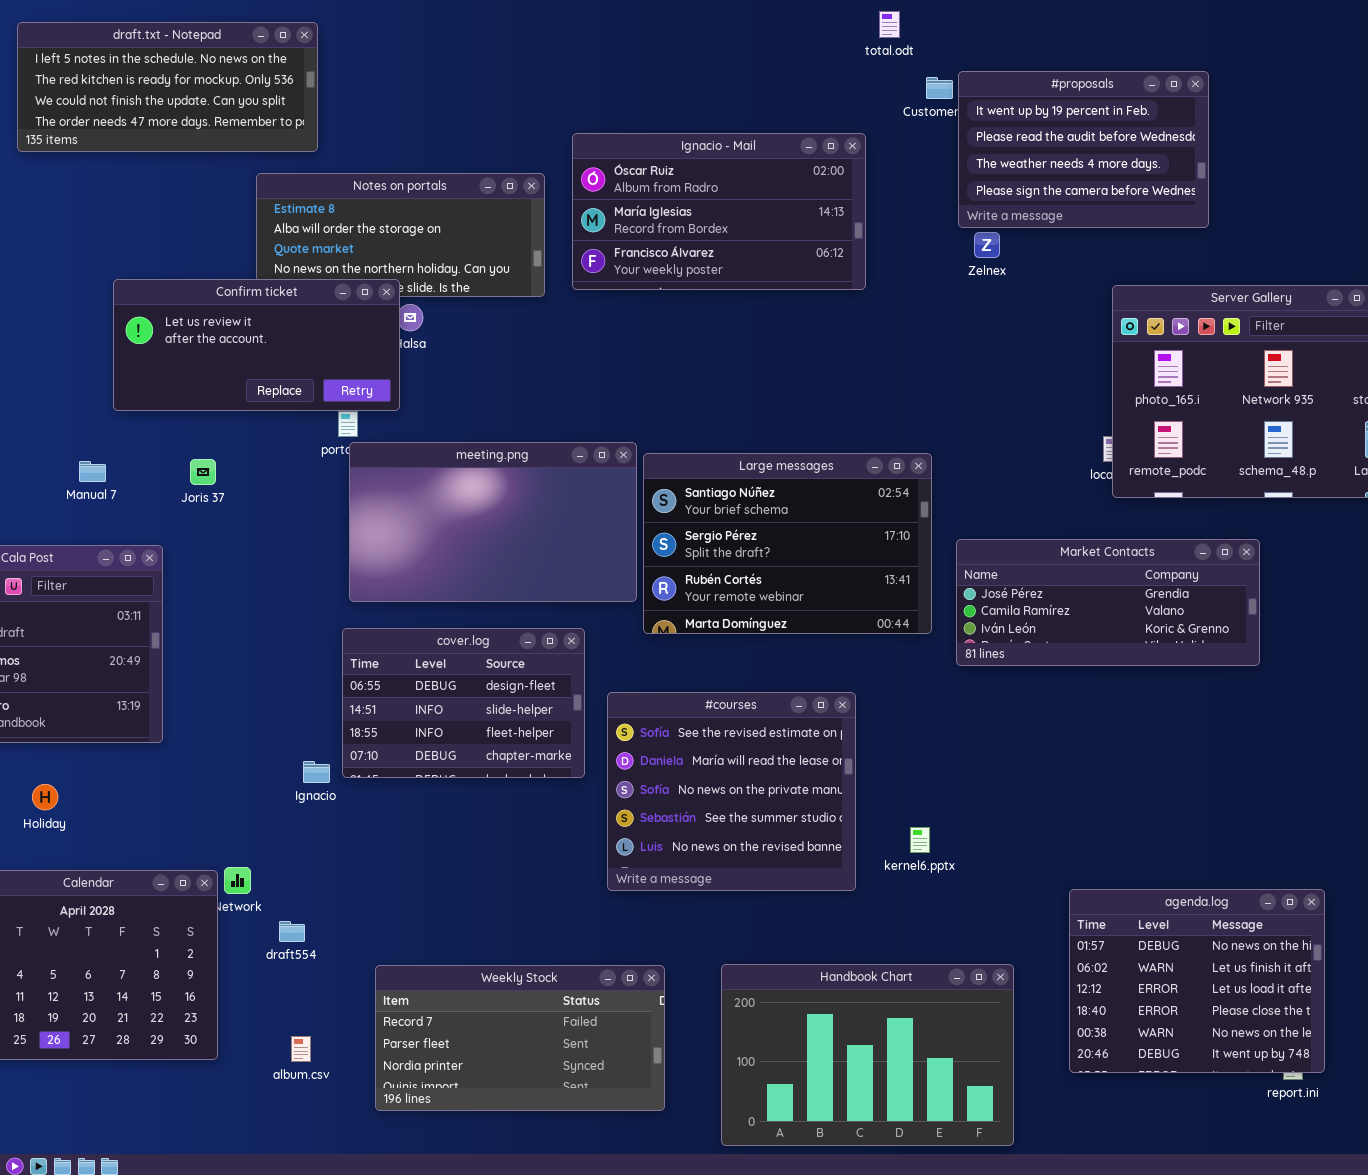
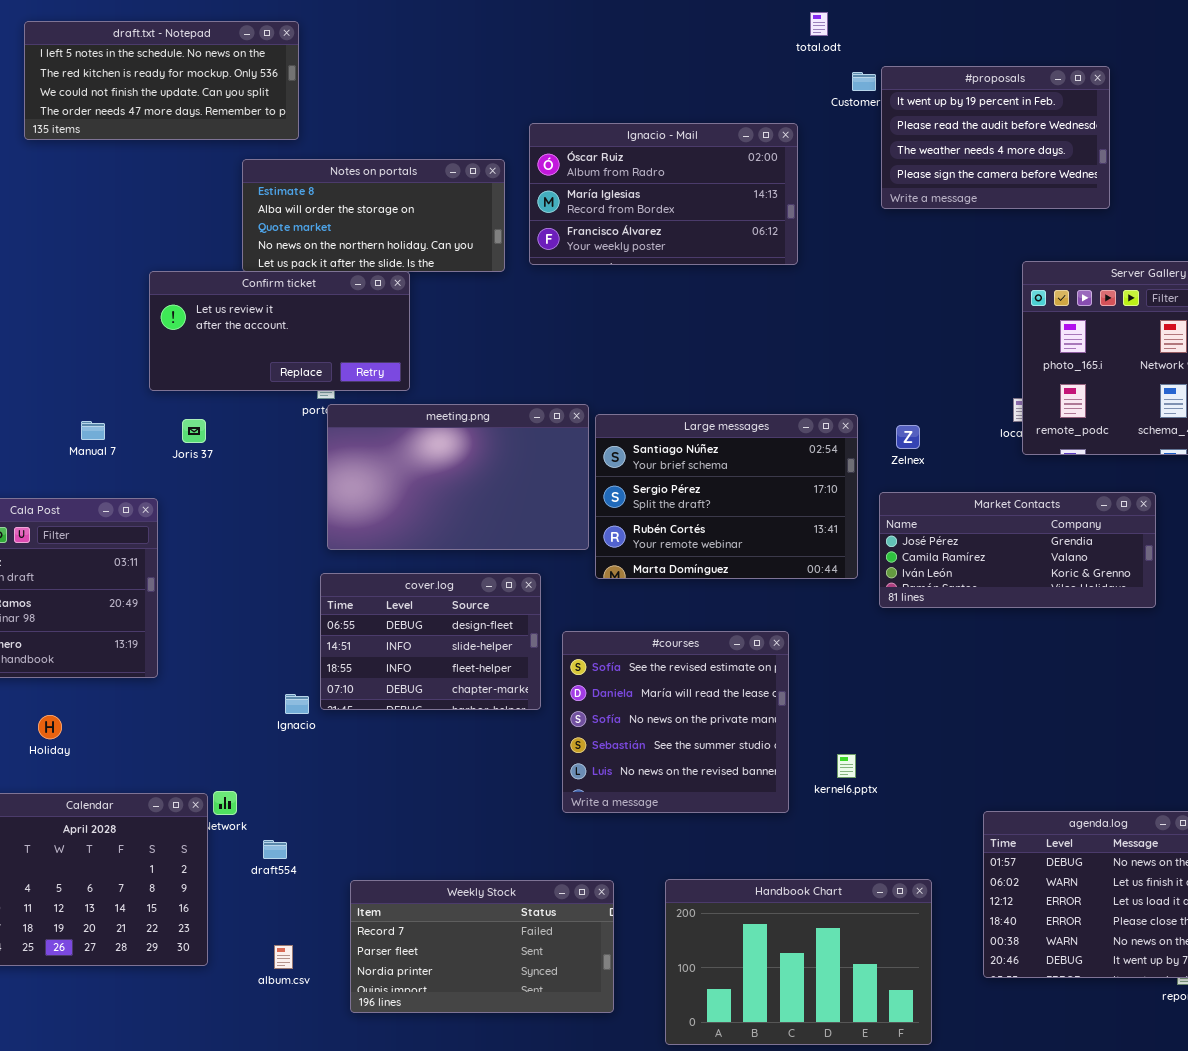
Zelnex: [974,232,1000,258] -> [896,425,920,449], moved
Confirm ticket: [113,279,400,411] -> [149,271,410,391], moved

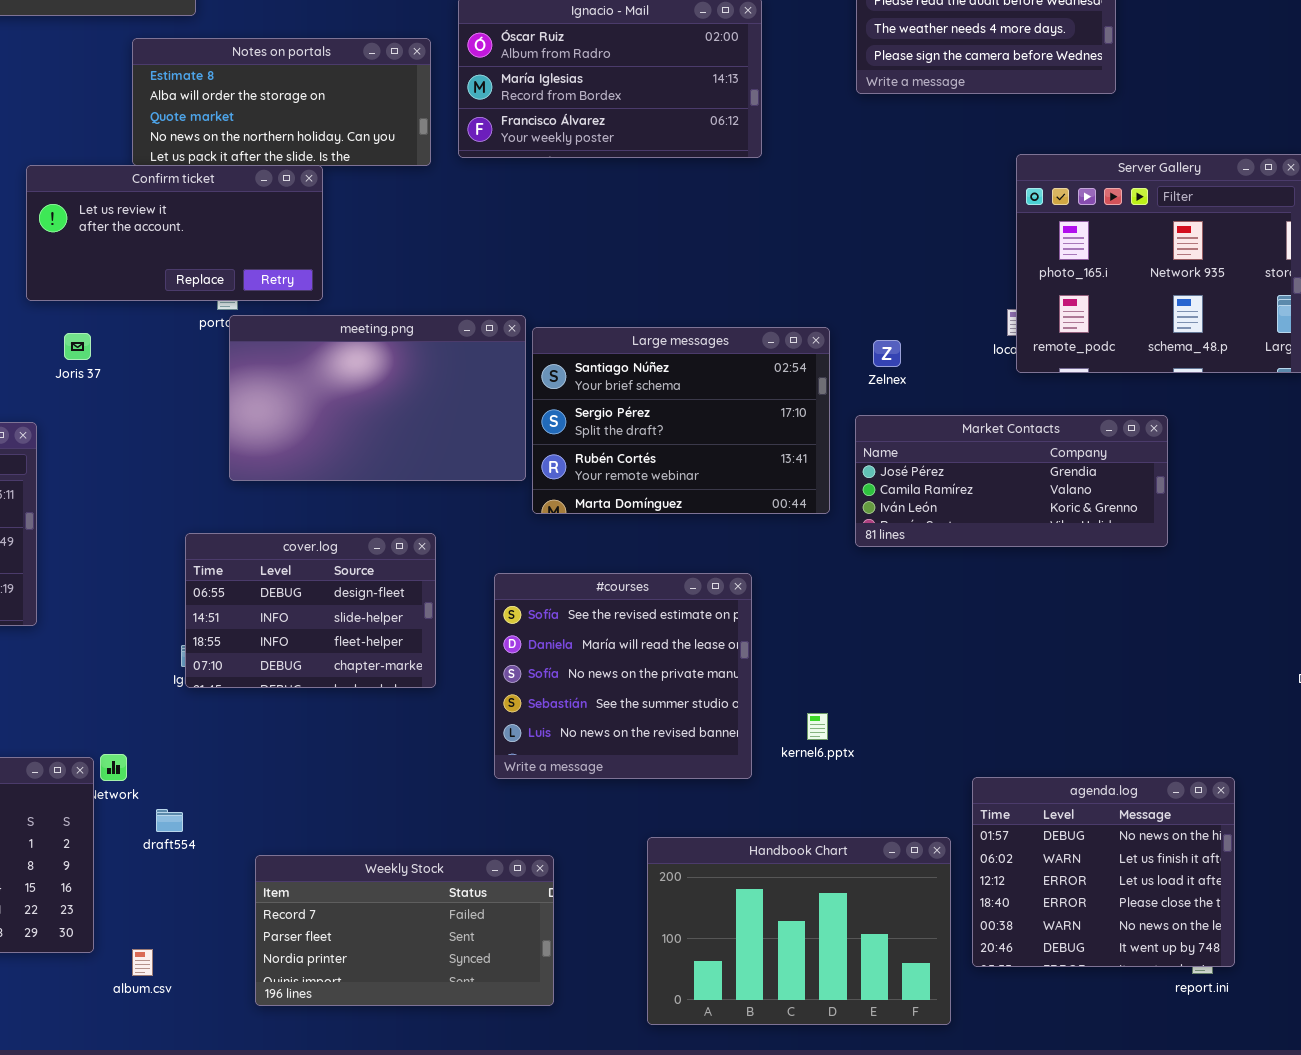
cover.log: [320,573,541,710] -> [185,533,436,688], moved
Handbook Chart: [665,879,932,1045] -> [647,837,951,1025], moved
album.csv: [274,945,293,969] -> [132,949,153,976], moved

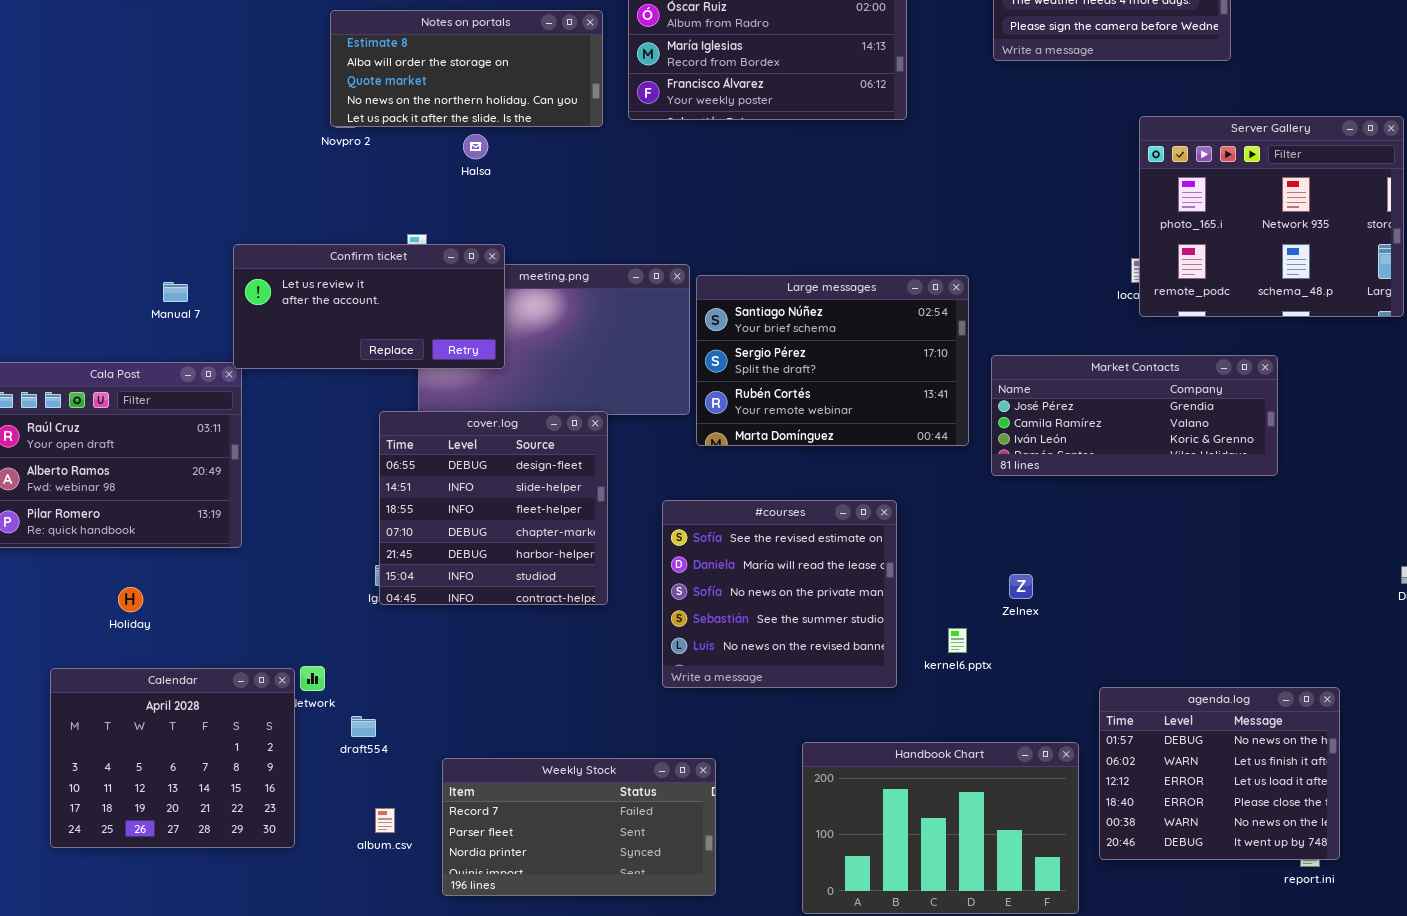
Confirm ticket: [26,165,323,301] -> [233,244,505,369], moved
Zelnex: [873,340,901,367] -> [1009,574,1033,599], moved
cover.log: [185,533,436,688] -> [379,411,608,605], resized
album.csv: [132,949,153,976] -> [375,808,395,833], moved

